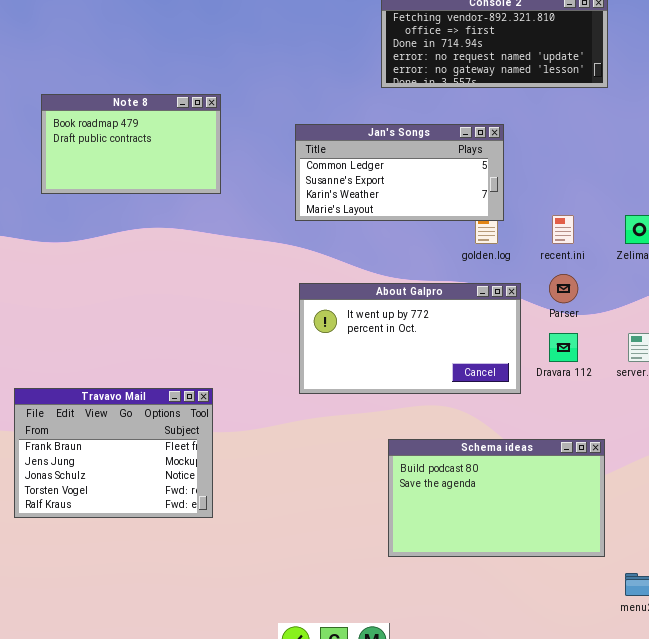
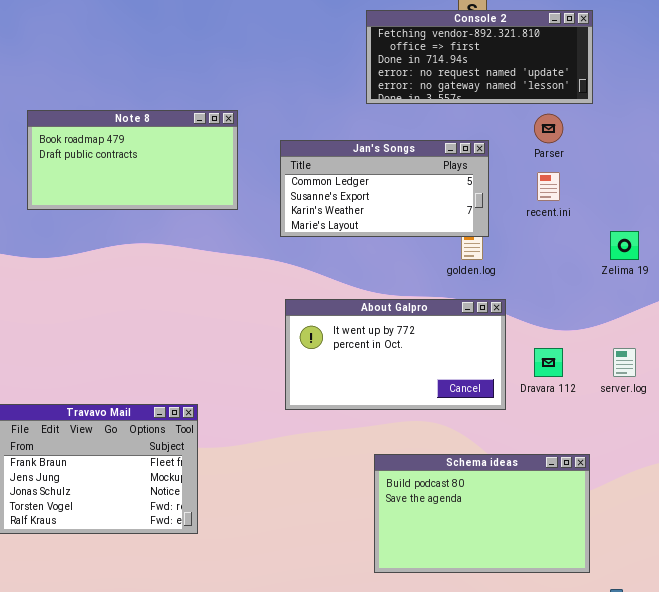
Note 8: [41,94,221,194] -> [27,110,238,210], resized
recent.ini: [552,215,574,244] -> [537,172,560,201], moved
Parser: [549,274,578,303] -> [534,114,563,143], moved

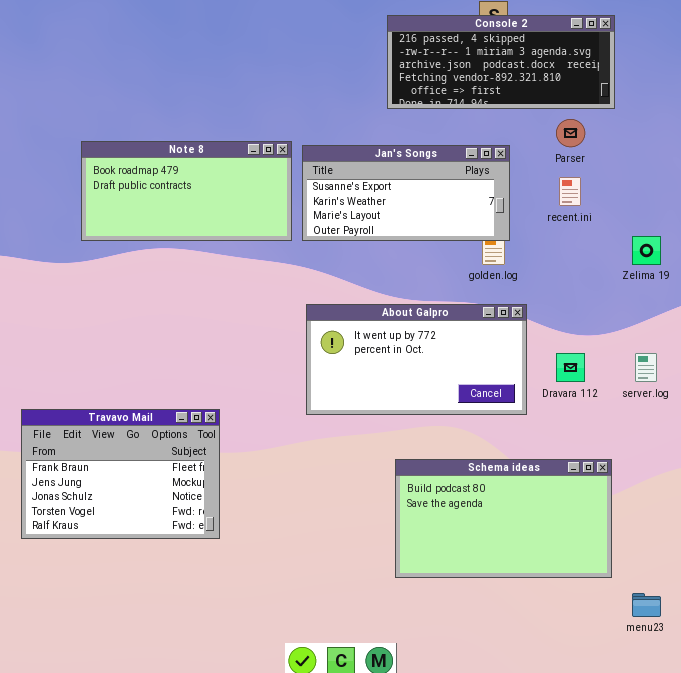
Console 2: [366,10,593,104] -> [387,15,615,109], scrolled up 3 rows
Note 8: [27,110,238,210] -> [81,141,292,241], moved
Jan's Songs: [280,140,489,237] -> [302,145,510,241], scrolled down 1 row

